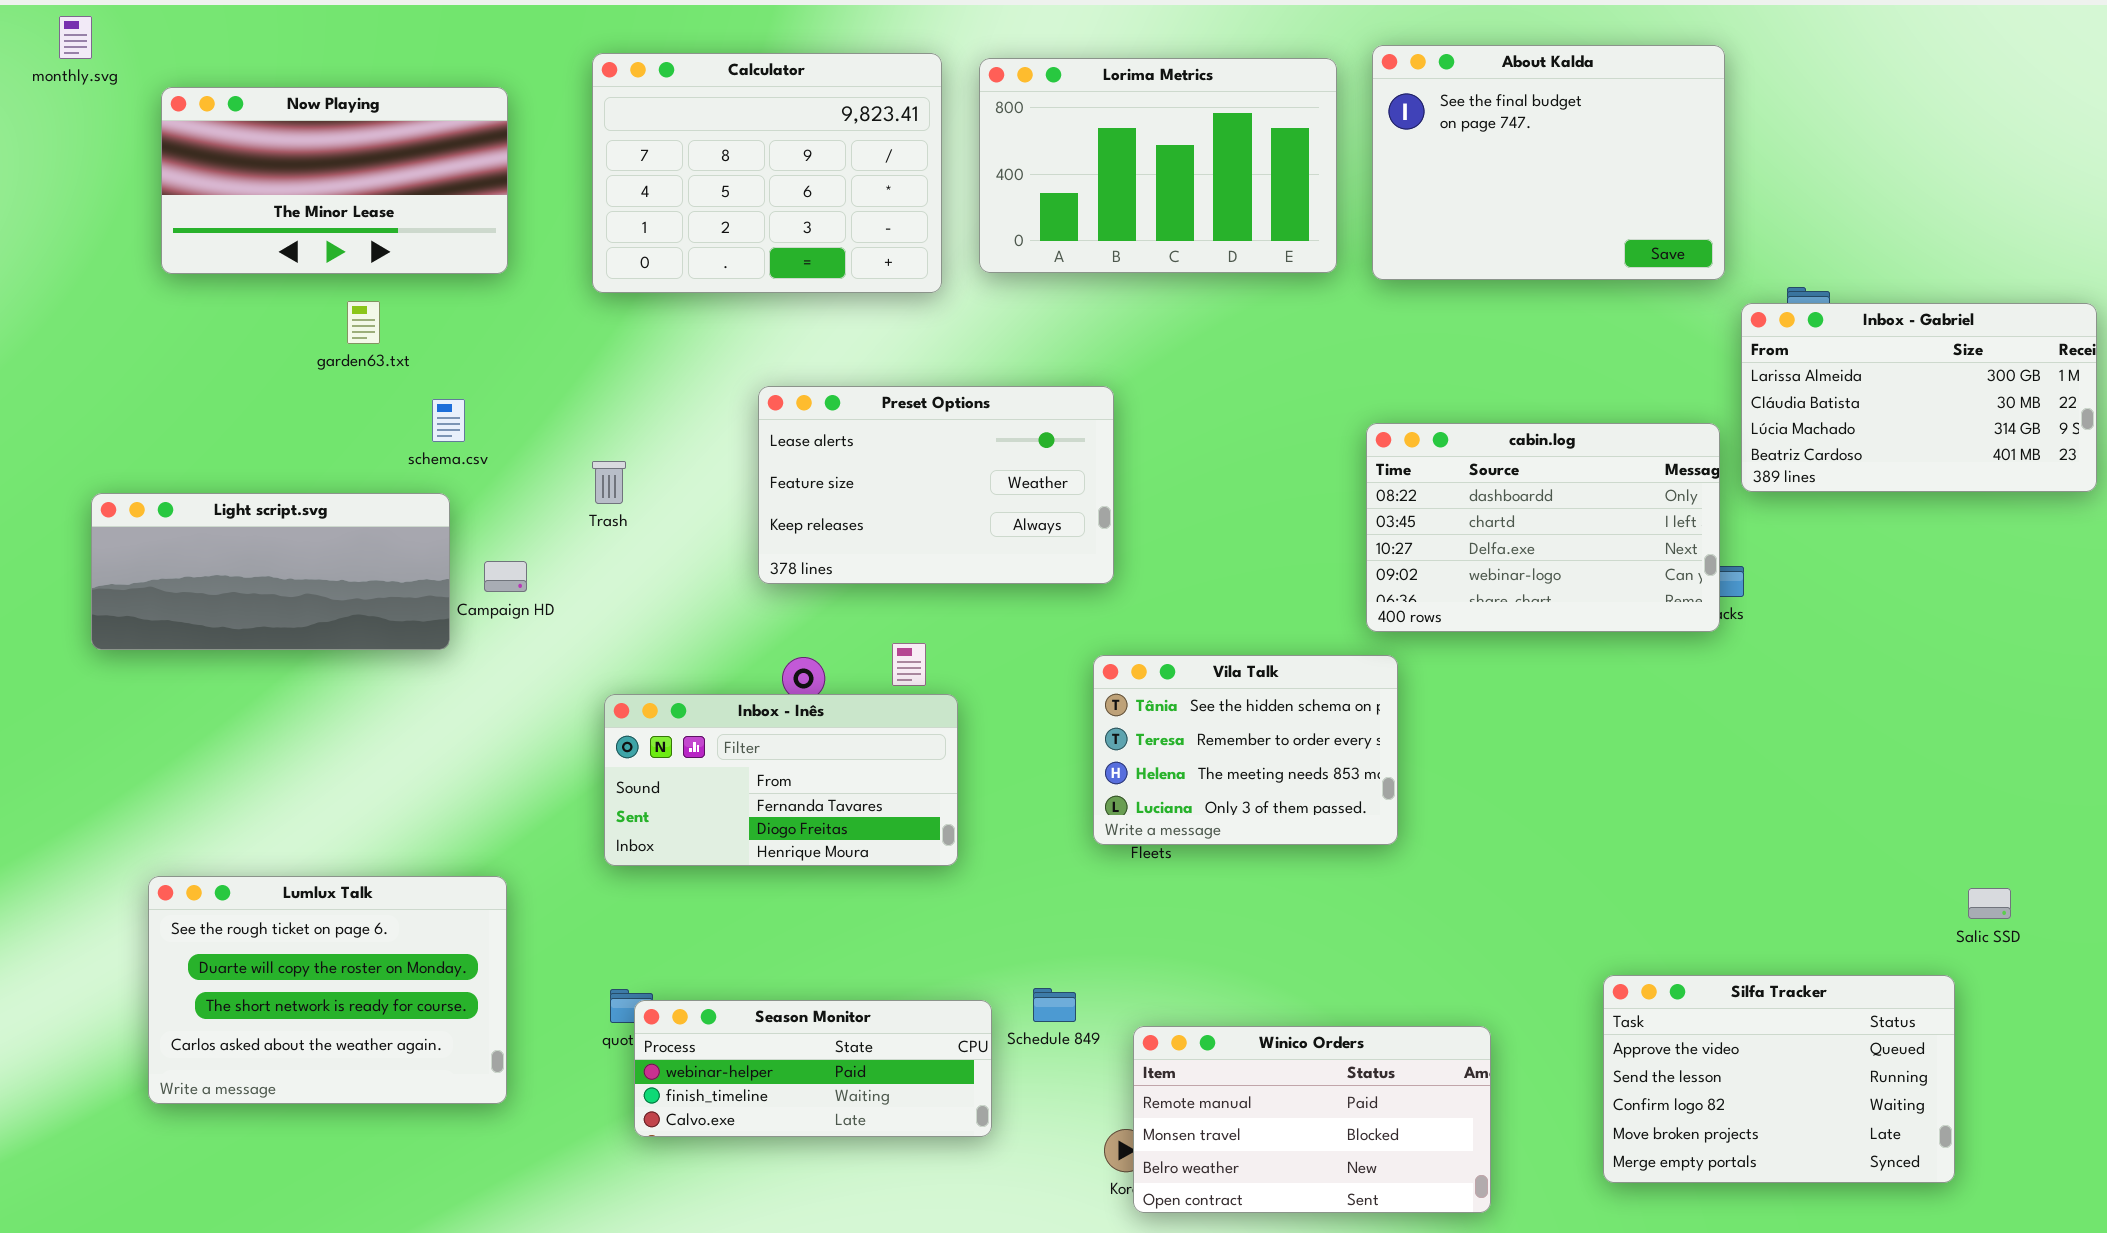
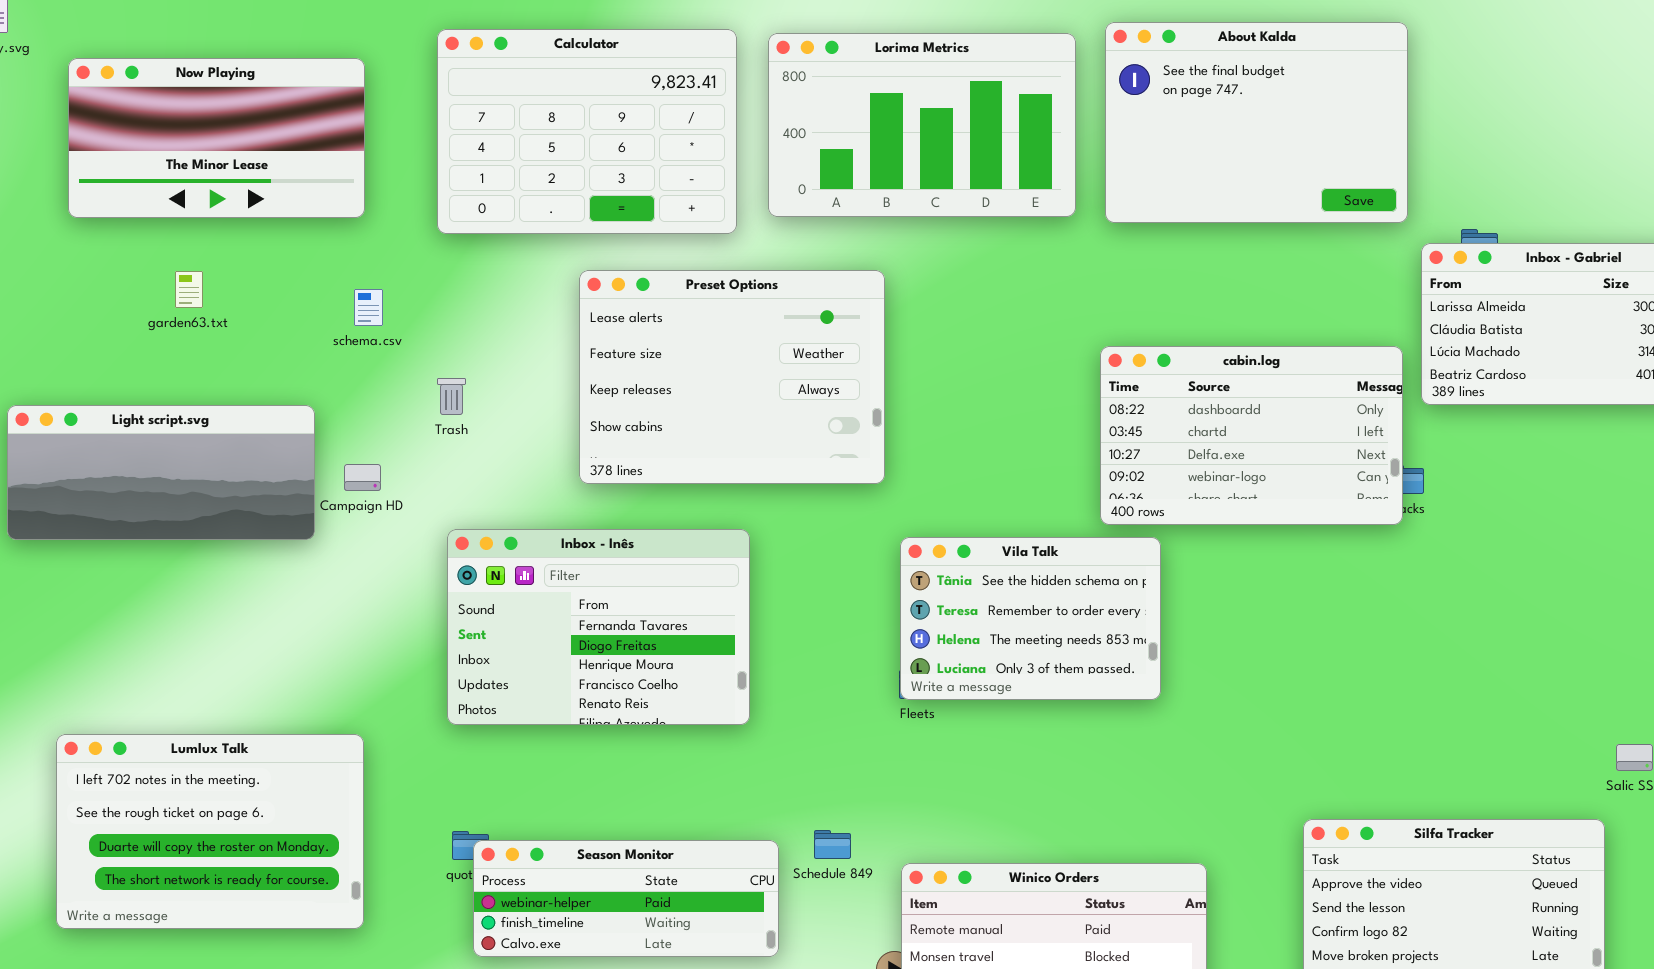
garden63.txt: [347,301,380,344] -> [175,271,203,308], moved
Preset Options: [758,386,1114,584] -> [579,270,885,484], resized
schema.csv: [432,399,465,442] -> [354,289,383,326], moved
Vila Talk: [1093,655,1398,845] -> [900,537,1161,700], moved
Inbox - Inês: [604,694,958,866] -> [447,529,750,725], resized
Lumlux Talk: [148,876,507,1104] -> [56,734,364,929], scrolled up 1 row

